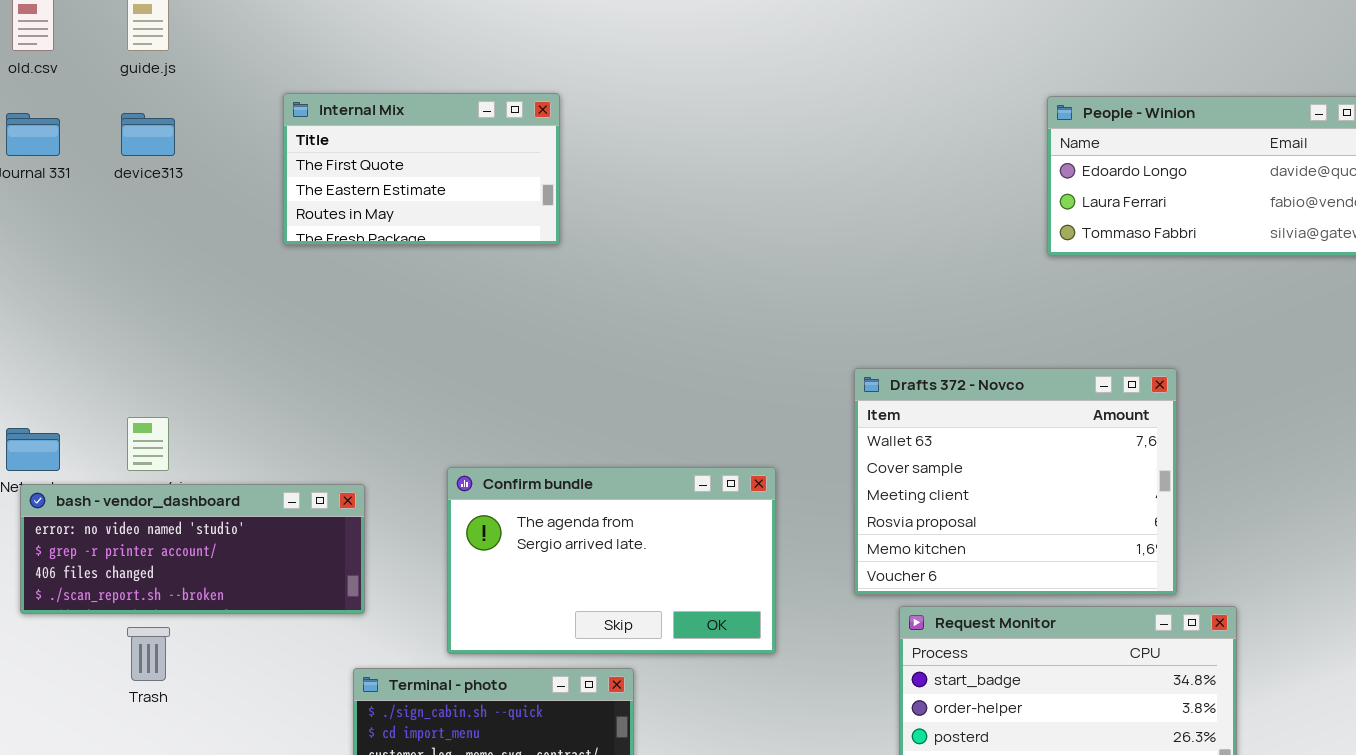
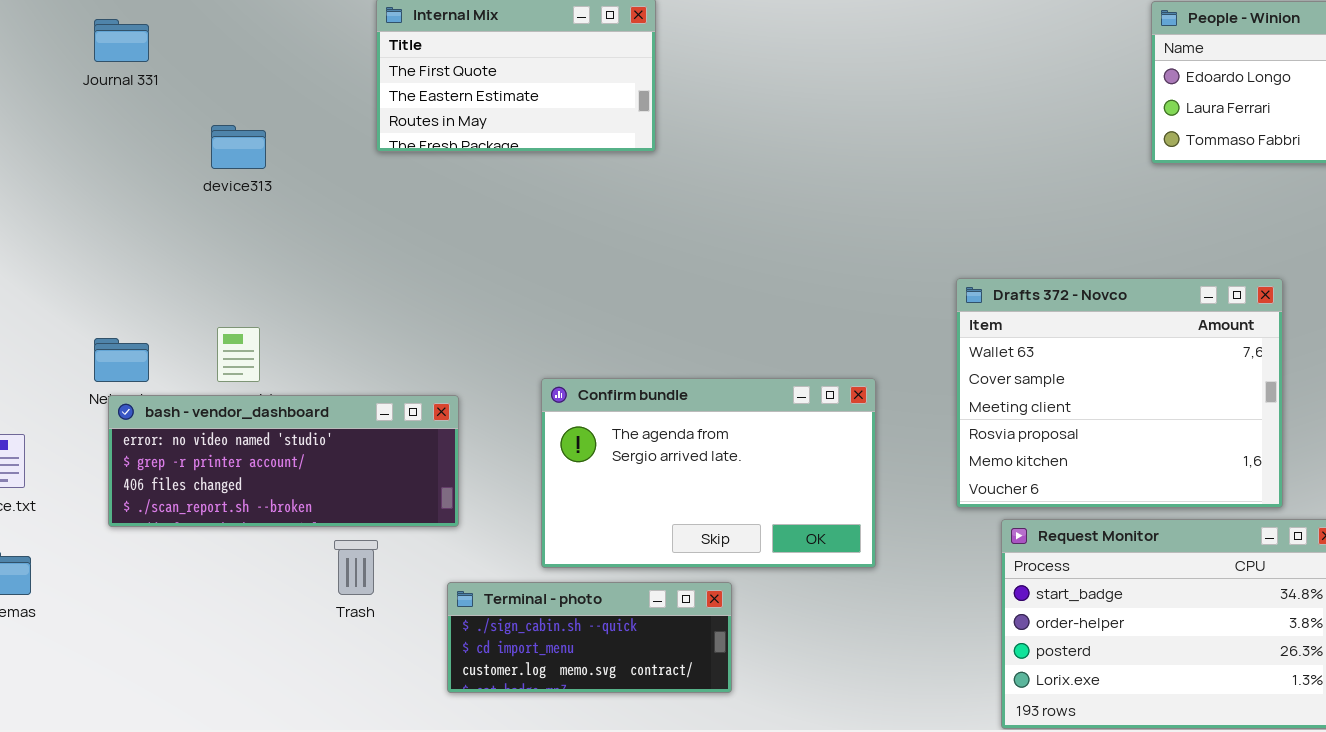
device313: [121,113,175,156] -> [211,125,266,169], moved
Trash: [127,627,170,681] -> [334,540,378,595], moved

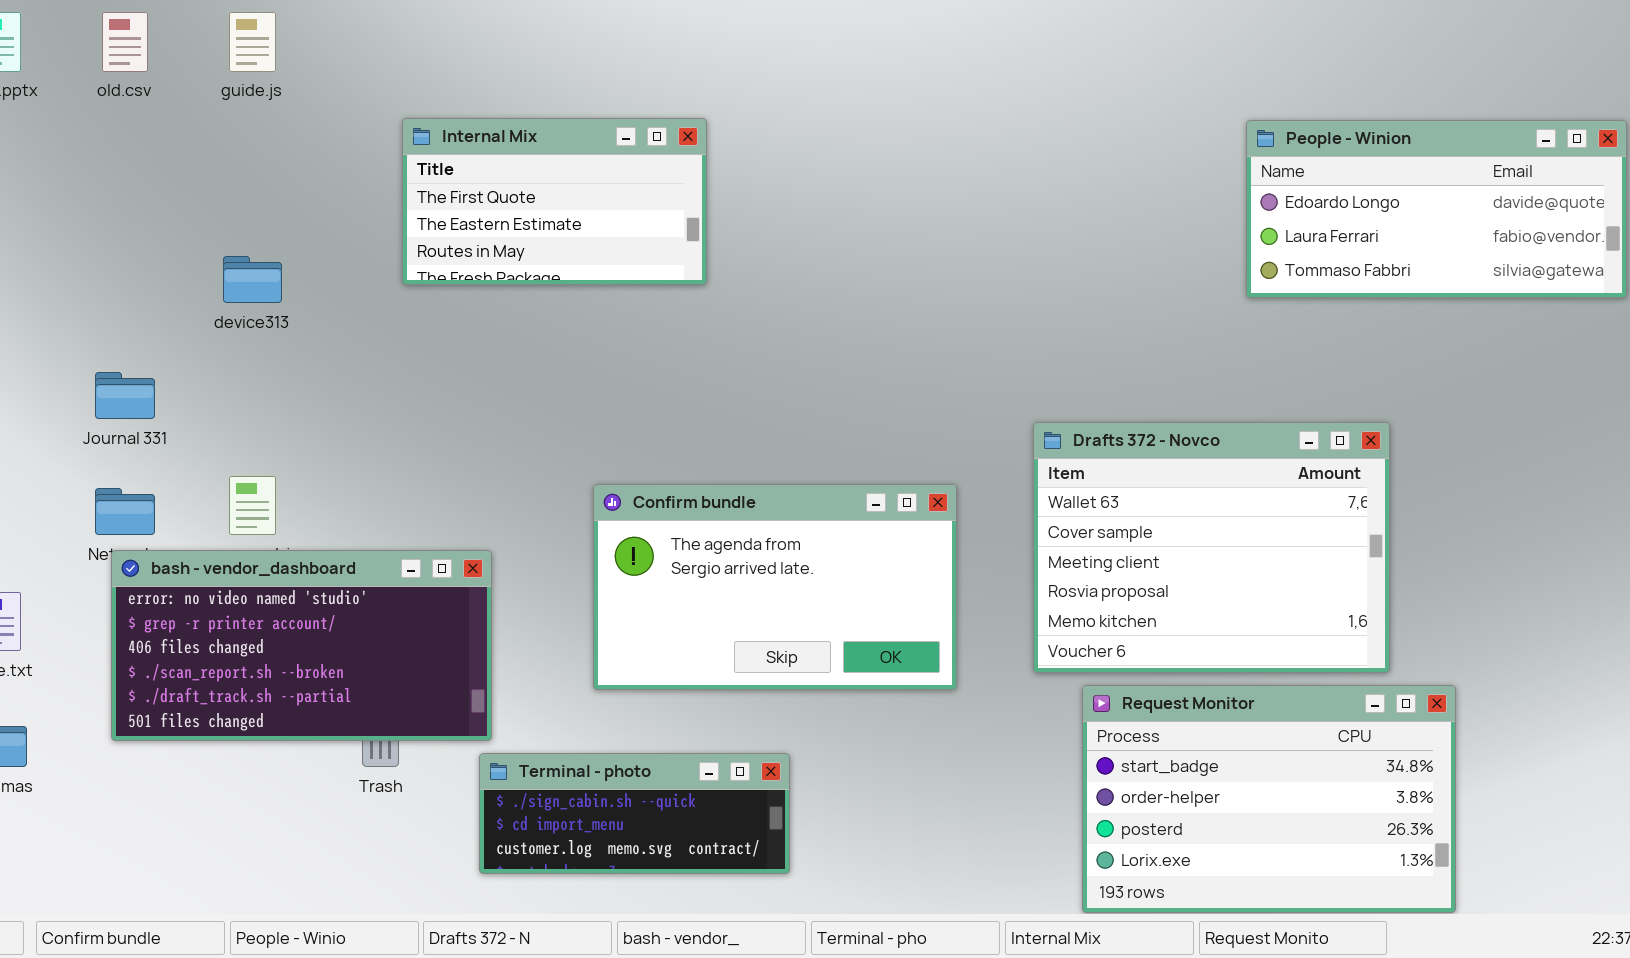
Journal 331: [94,19,149,62] -> [95,372,155,419], moved
Confirm bundle: [541,378,876,568] -> [593,484,957,690], moved
bash - vendor_dashboard: [108,395,459,527] -> [111,550,492,741], resized

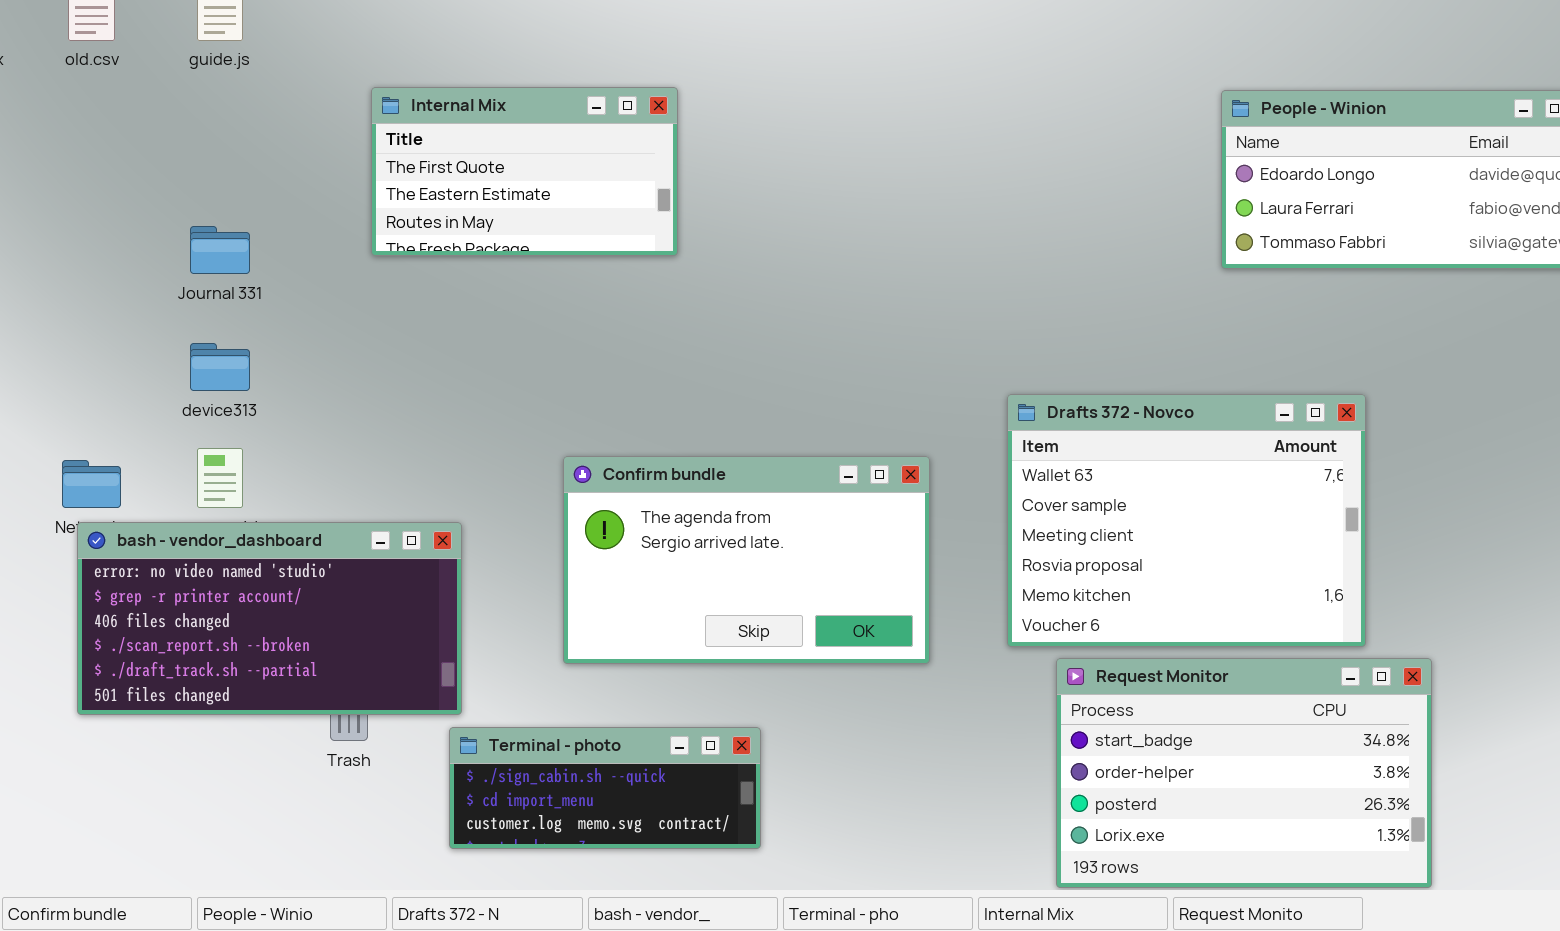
device313: [223,256,282,303] -> [190,343,250,391], moved
Journal 331: [95,372,155,419] -> [190,226,250,274], moved

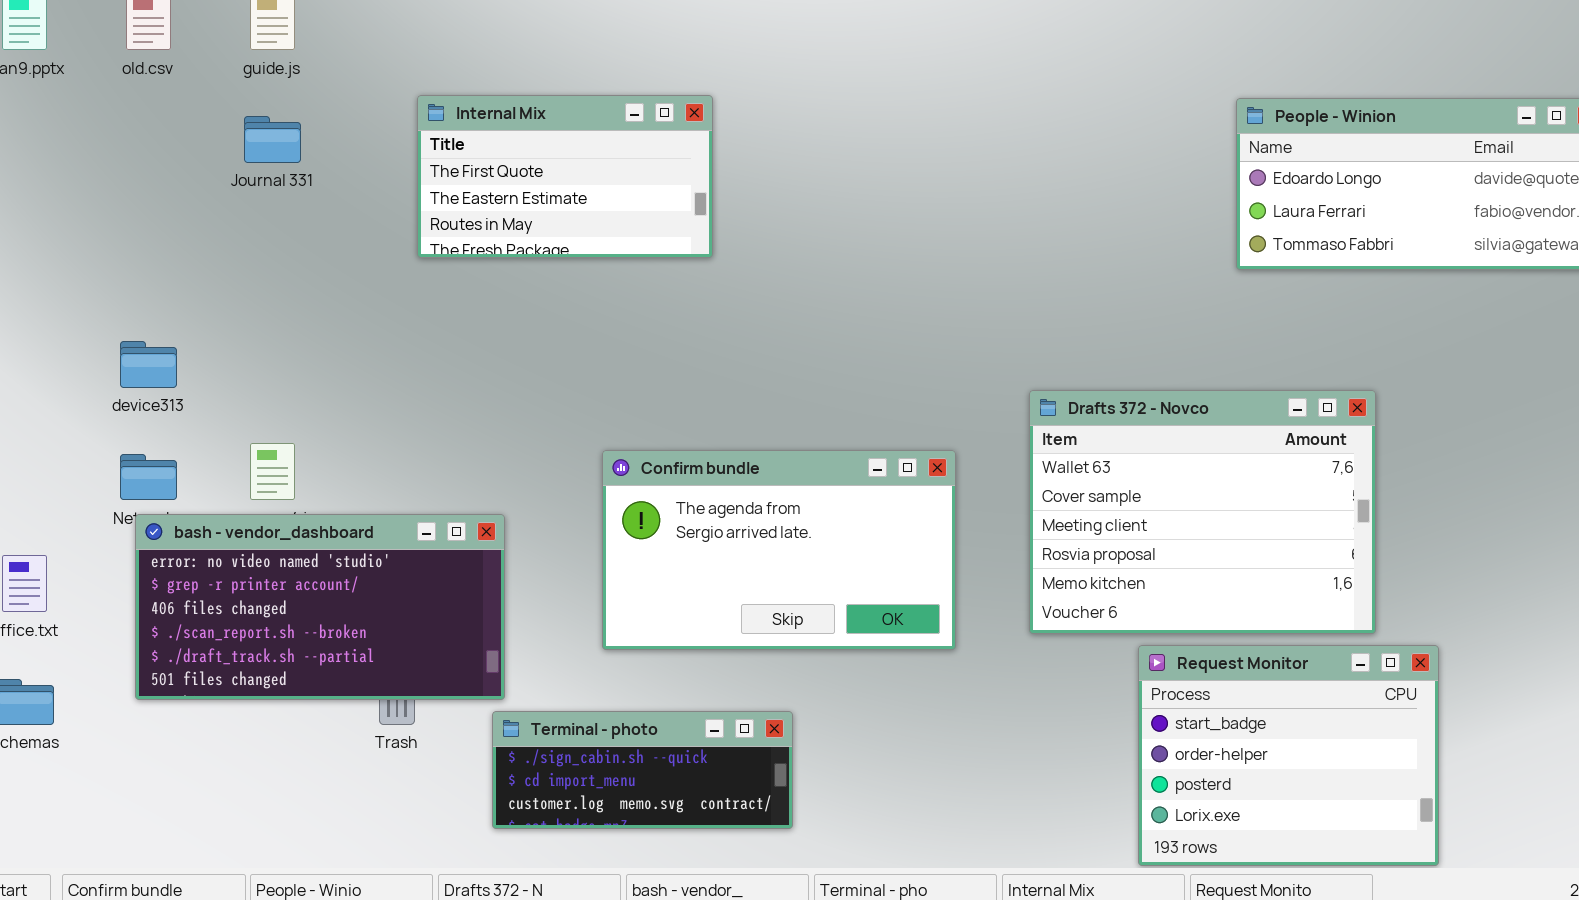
Journal 331: [190,226,250,274] -> [244,116,301,163], moved
device313: [190,343,250,391] -> [120,341,177,388], moved
Request Monitor: [1056,658,1432,888] -> [1138,645,1439,866], resized

